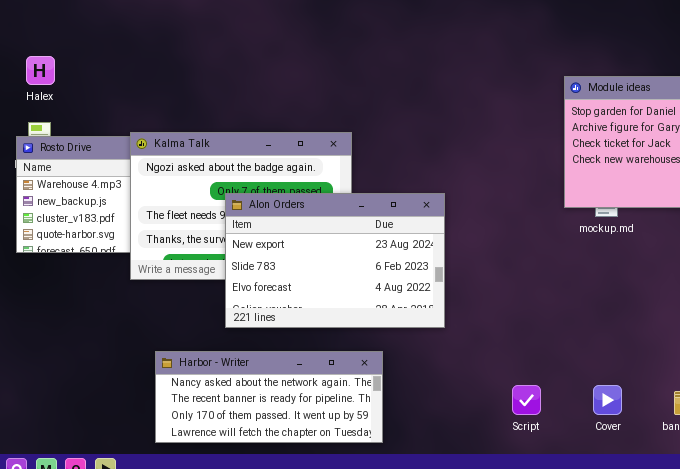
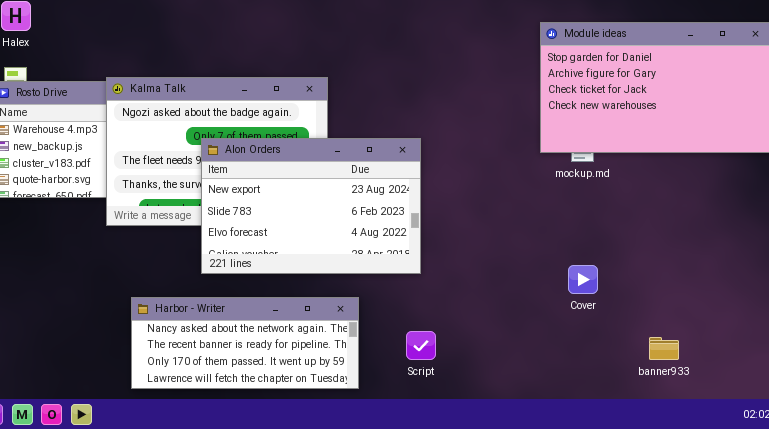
Script: [512,385,541,415] -> [406,331,436,360], moved
Cover: [593,385,622,415] -> [568,265,598,294], moved

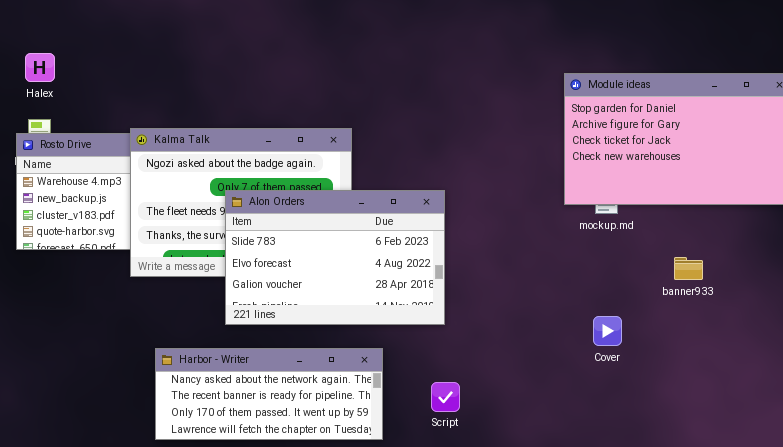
Alon Orders: [201,138,421,274] -> [225,190,445,325], scrolled down 1 row
banner933: [649,337,679,360] -> [674,257,703,280], moved

